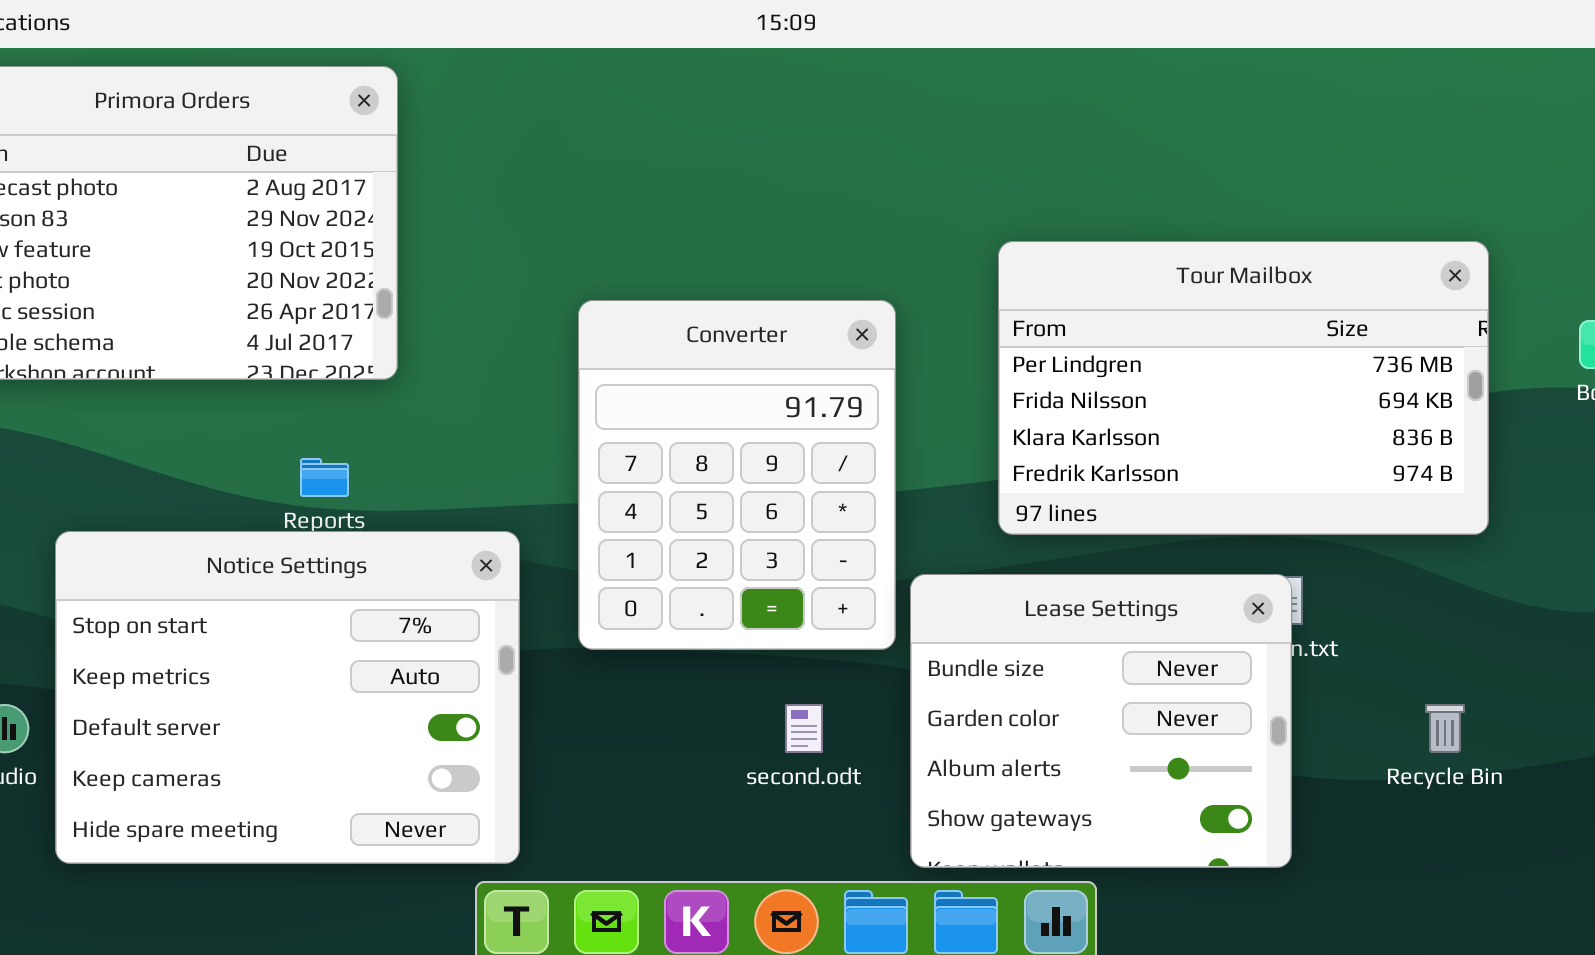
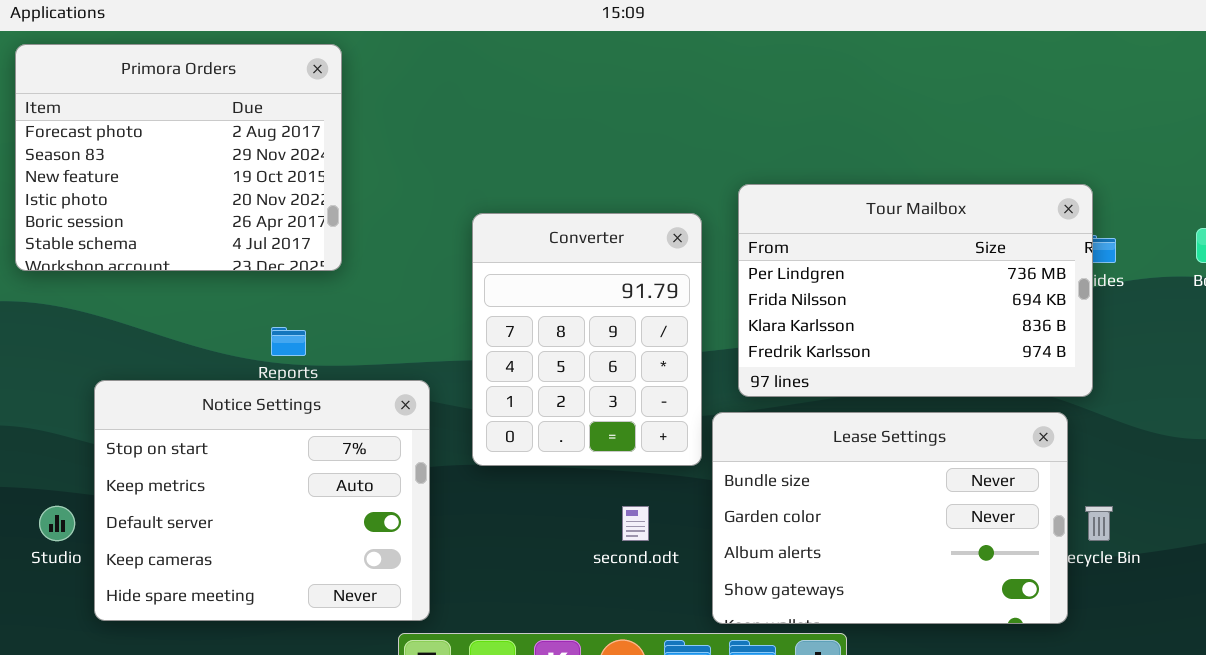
Tour Mailbox: [998,241,1489,535] -> [738,184,1093,397], moved
Lease Settings: [910,574,1292,868] -> [712,412,1068,624], resized

